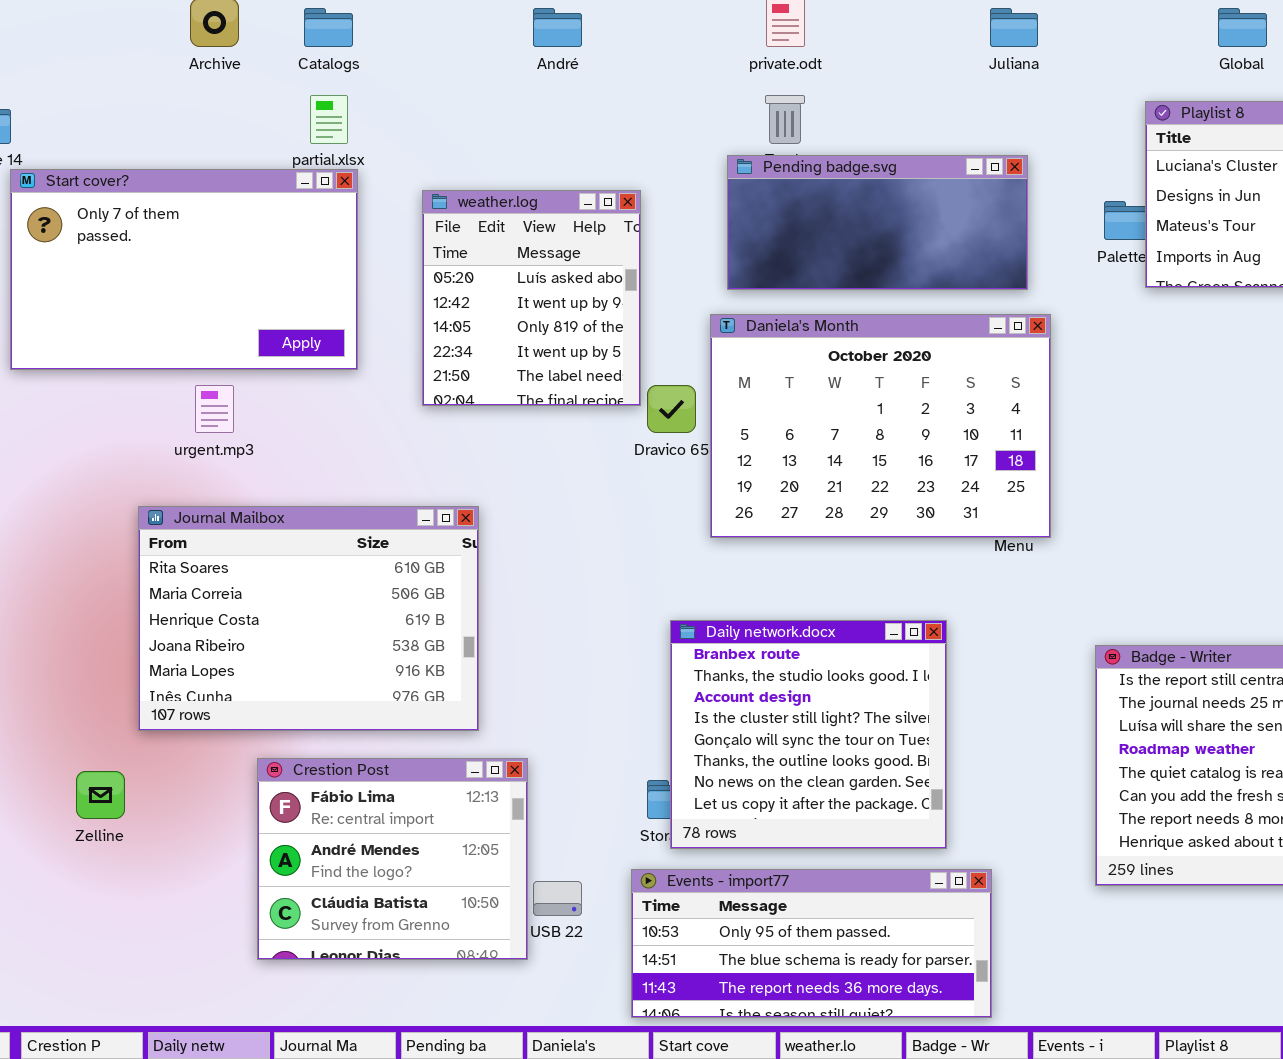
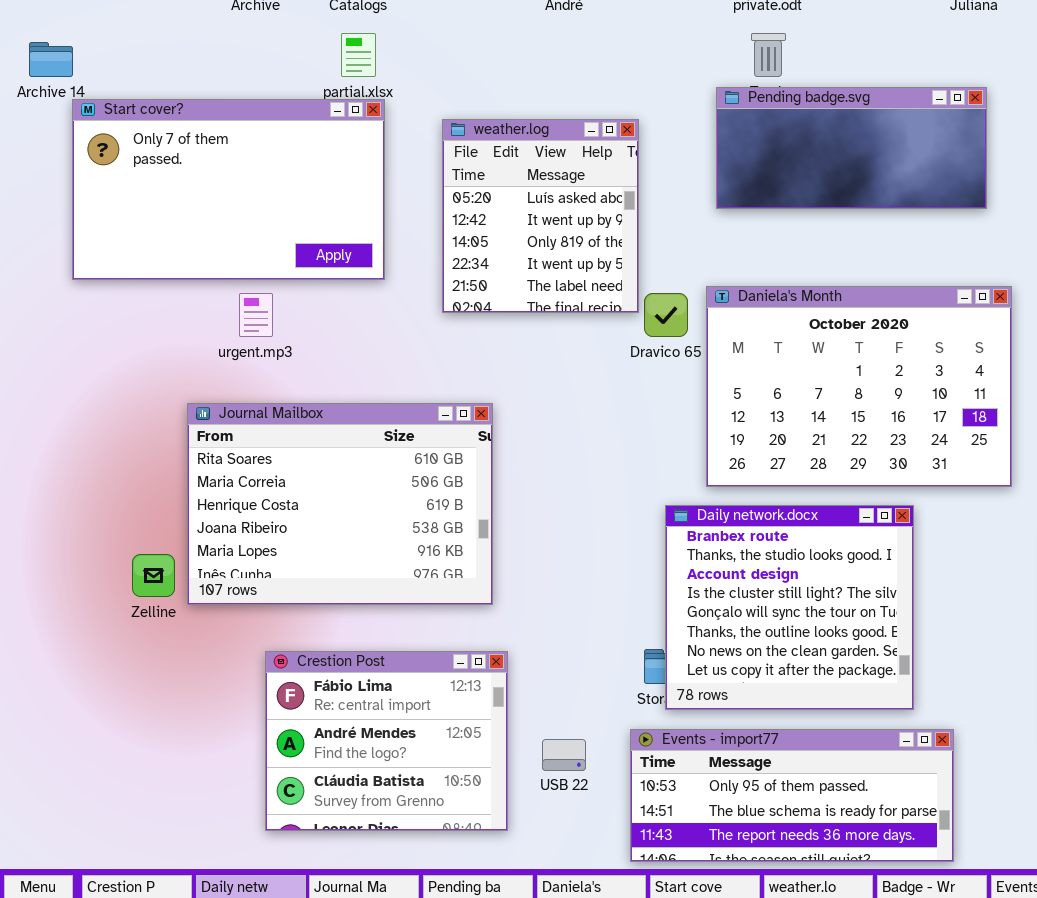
Daniela's Month: [710,314,1051,538] -> [706,286,1012,487], moved
Crestion Post: [257,758,528,960] -> [265,651,508,831], moved
Zelline: [76,771,125,819] -> [132,554,175,597], moved

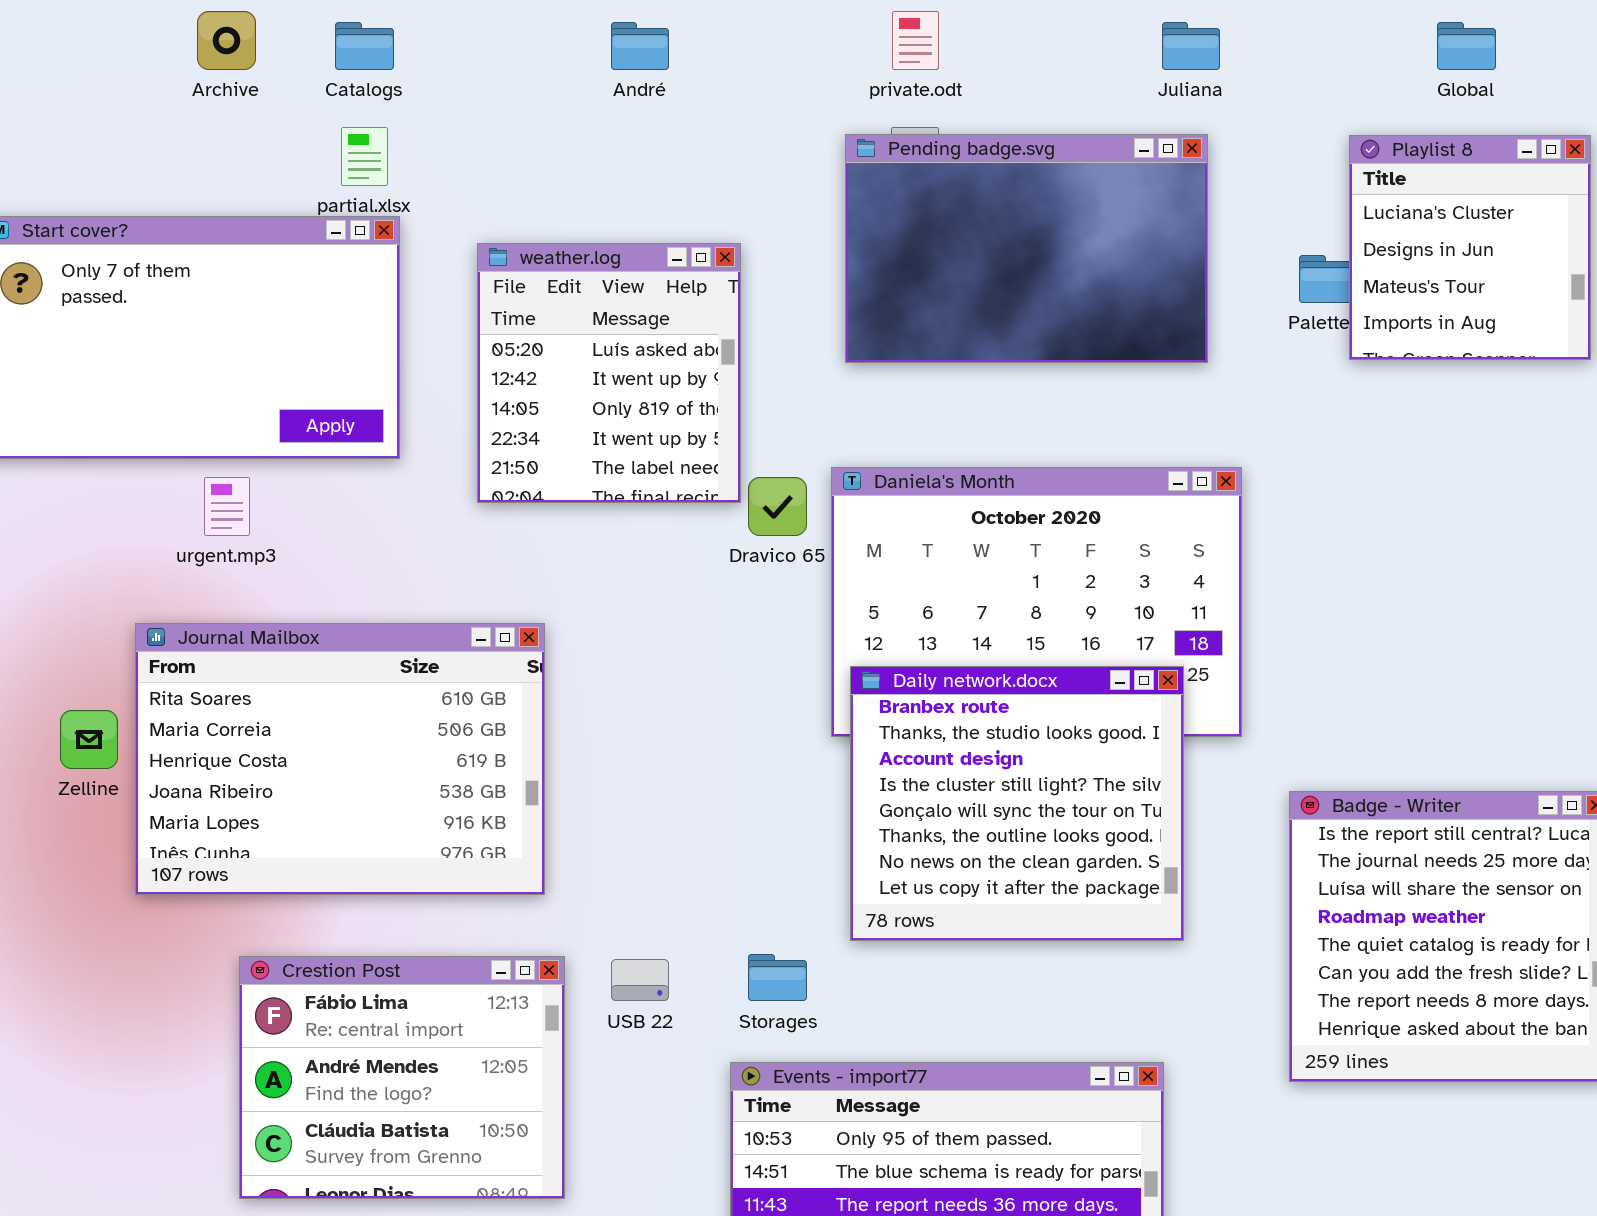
Pending badge.svg: [716,87,987,209] -> [845,134,1208,363], resized
Daily network.docx: [665,505,914,710] -> [850,666,1184,941], moved
Zelline: [132,554,175,597] -> [60,710,118,769], moved
USB 22: [542,739,586,771] -> [611,959,669,1001], moved

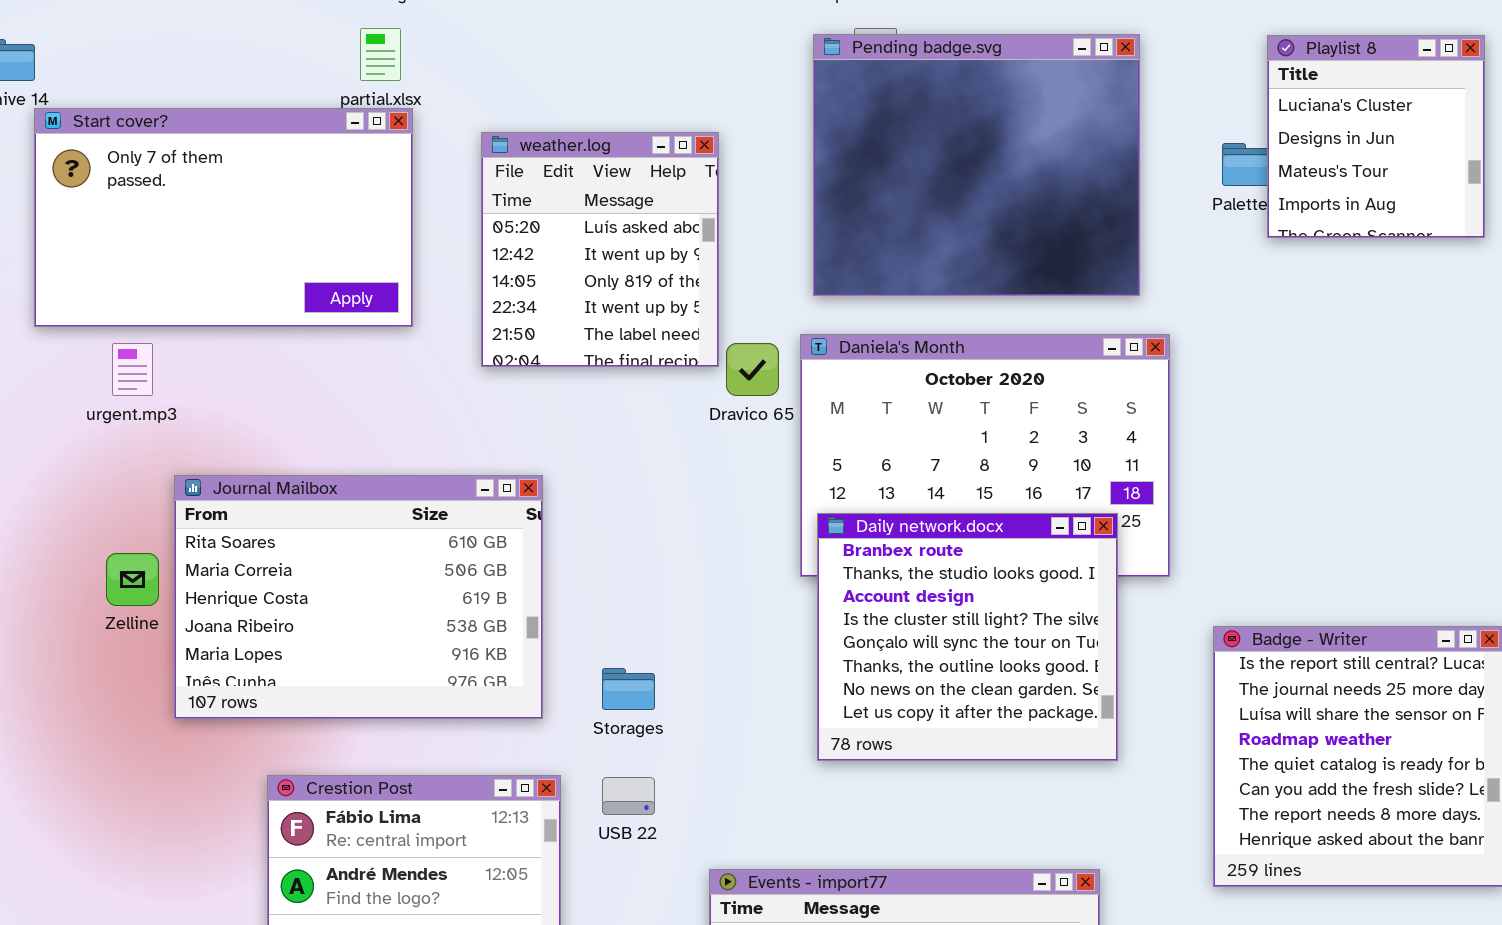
Pending badge.svg: [845,134,1208,363] -> [813,34,1140,296], resized
urgent.mp3: [204,477,250,536] -> [112,343,153,396], moved
Storages: [748,954,807,1001] -> [602,668,655,710], moved

